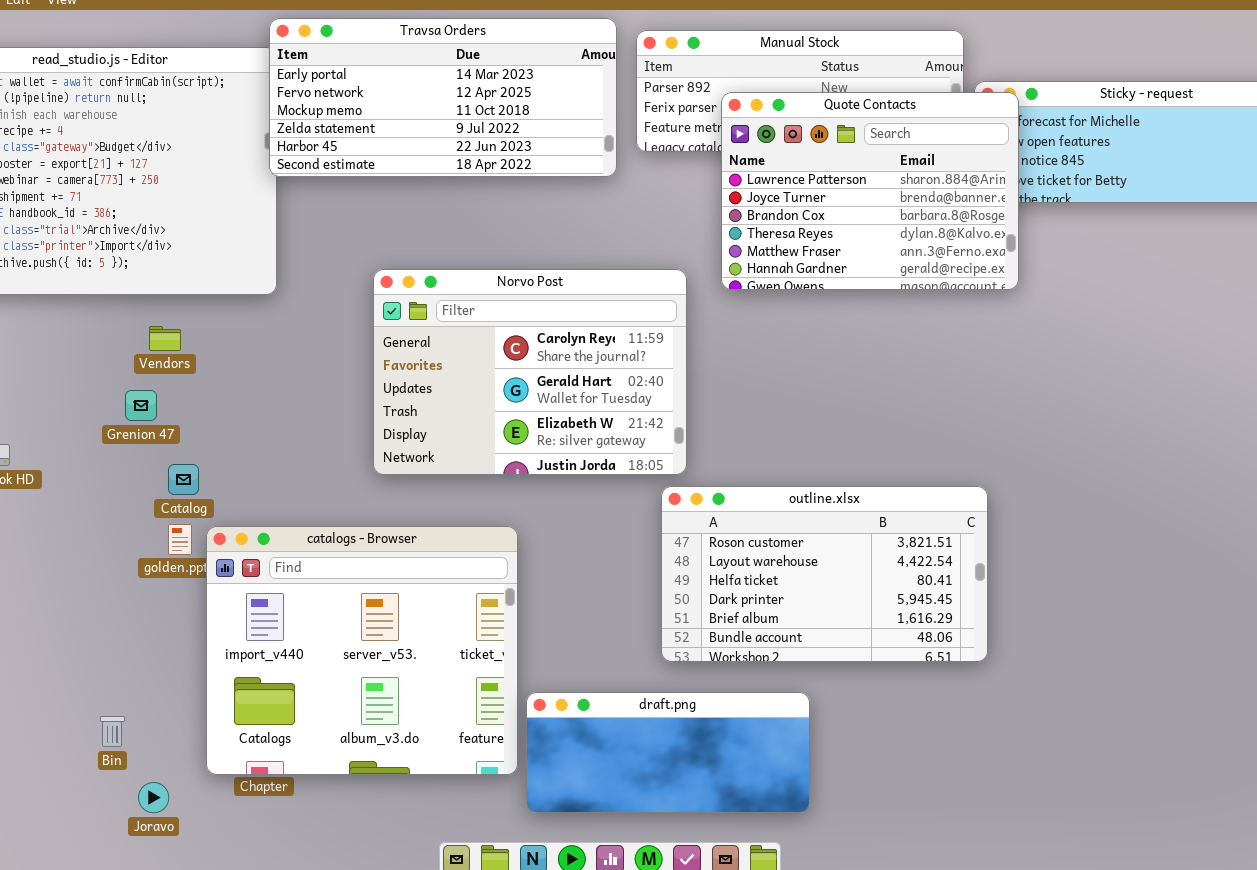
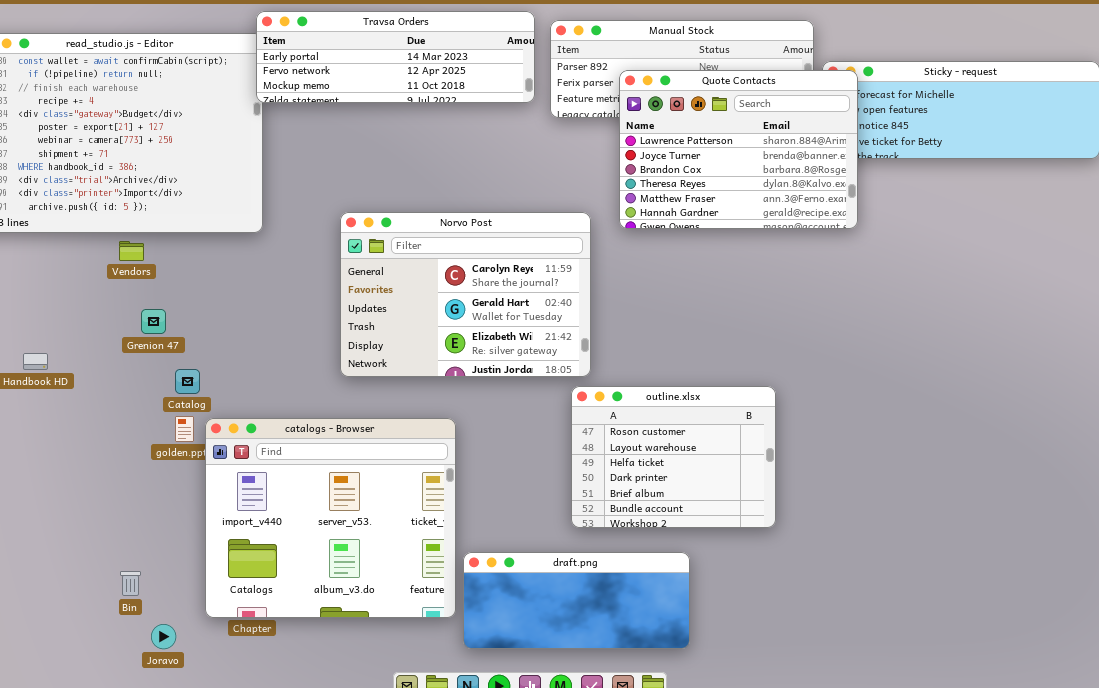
Travsa Orders: [269,18,617,177] -> [256,11,535,103], resized
Vendors: [149,326,181,351] -> [119,241,144,261], moved
outline.xlsx: [661,486,988,662] -> [571,386,776,528], resized

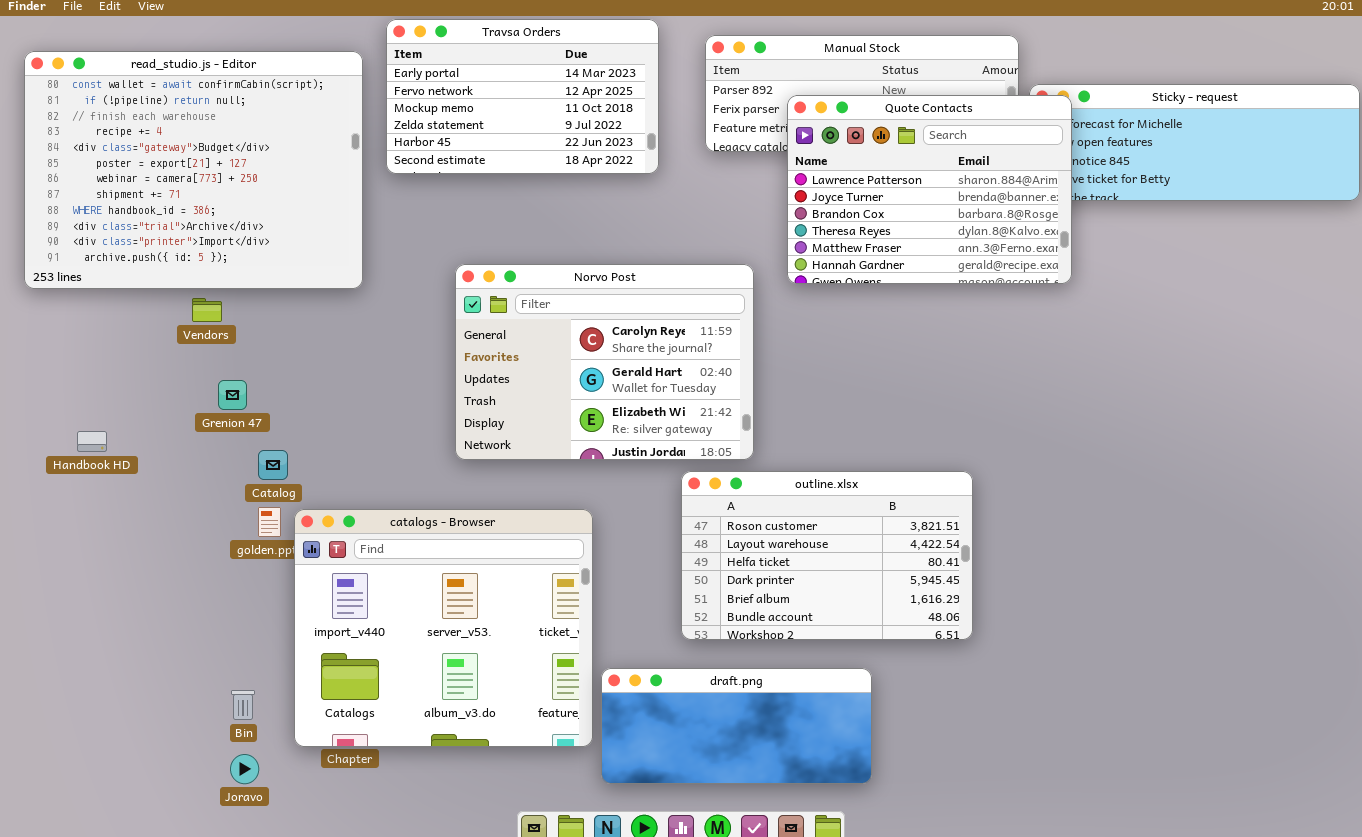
Travsa Orders: [256,11,535,103] -> [386,19,659,174], moved, resized
outline.xlsx: [571,386,776,528] -> [681,471,973,640], resized
Bin: [120,571,141,596] -> [231,690,255,720], moved

